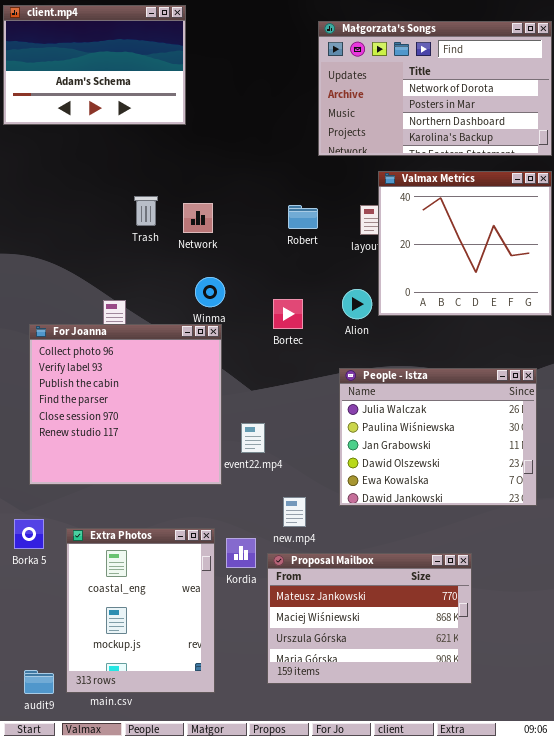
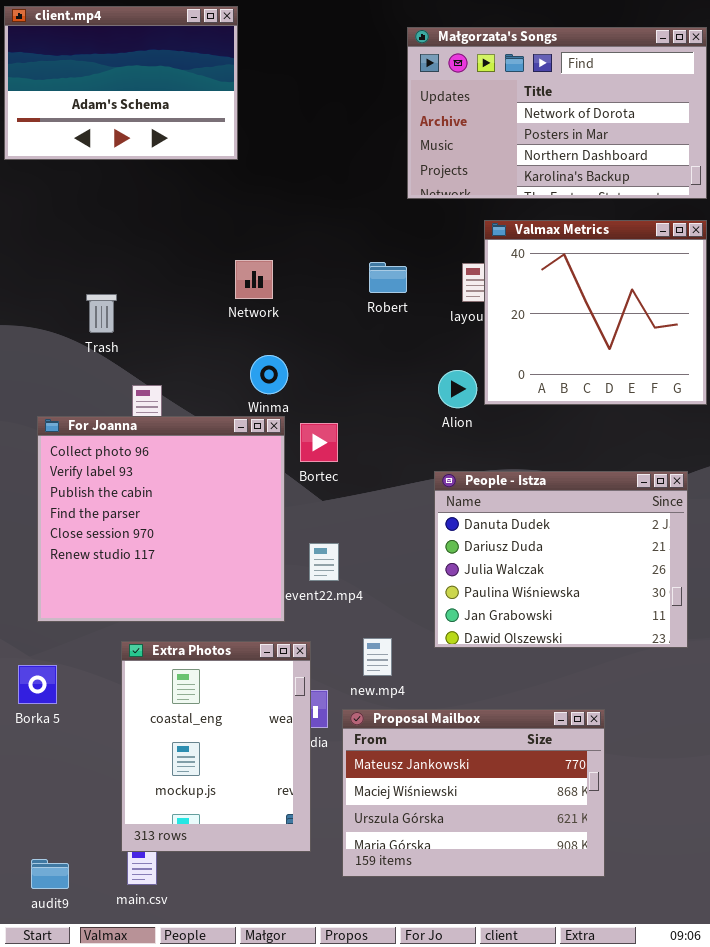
Trash: [134,196,158,226] -> [86,294,117,333], moved
Bortec: [273,299,303,329] -> [300,423,338,462], moved
People - Istza: [339,368,537,506] -> [434,471,688,648], scrolled up 2 rows
Extra Photos: [66,528,215,693] -> [121,641,311,852], moved

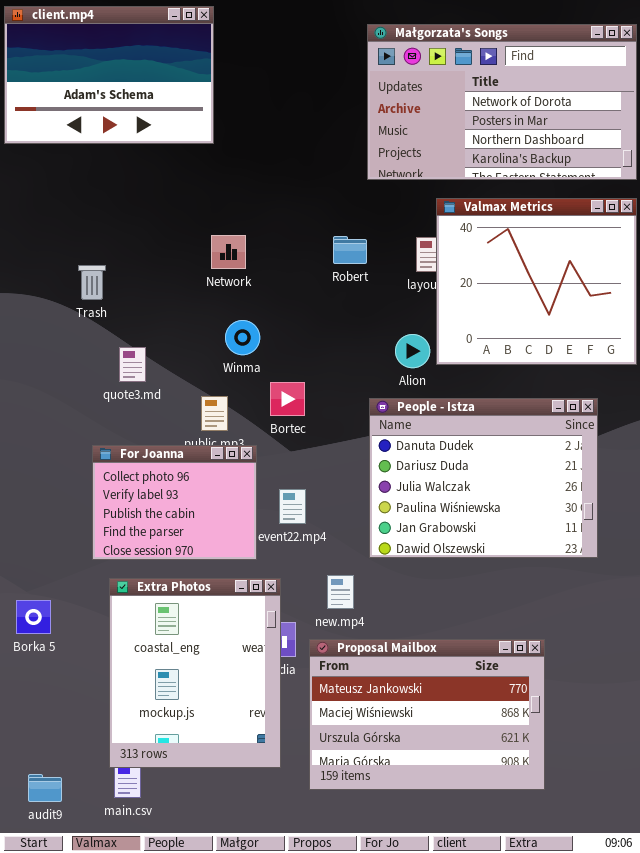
For Joanna: [37,416,285,622] -> [92,445,257,560], resized
People - Istza: [434,471,688,648] -> [369,398,598,558], moved

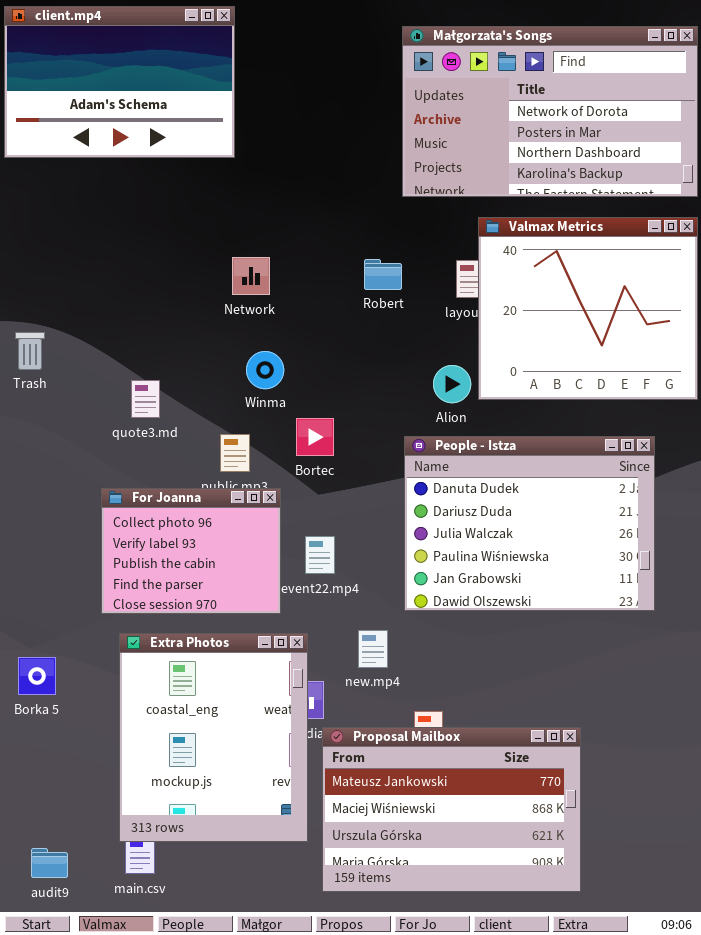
Trash: [78,265,106,300] -> [15,332,45,370], moved
Proposal Mailbox: [309,639,545,790] -> [322,727,581,892], moved

